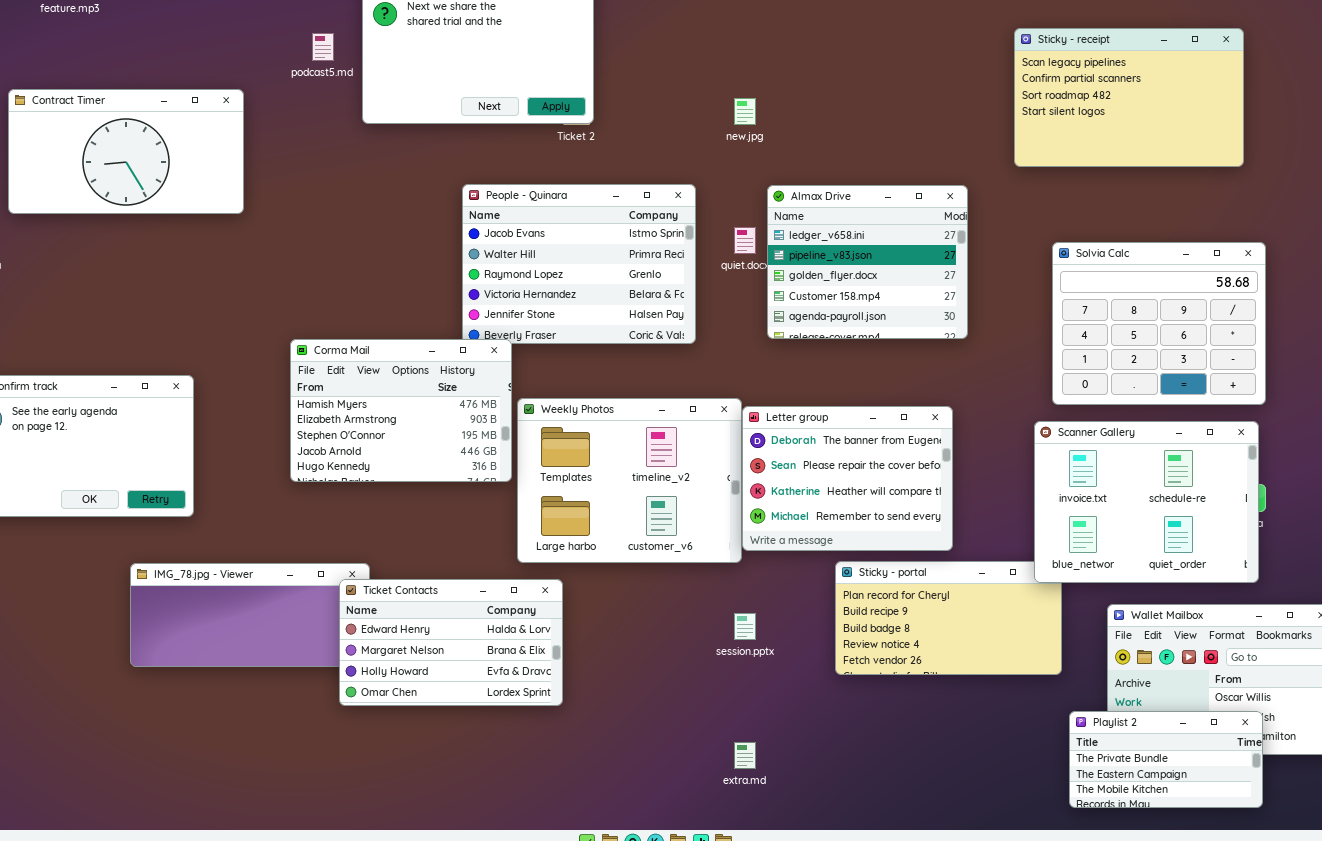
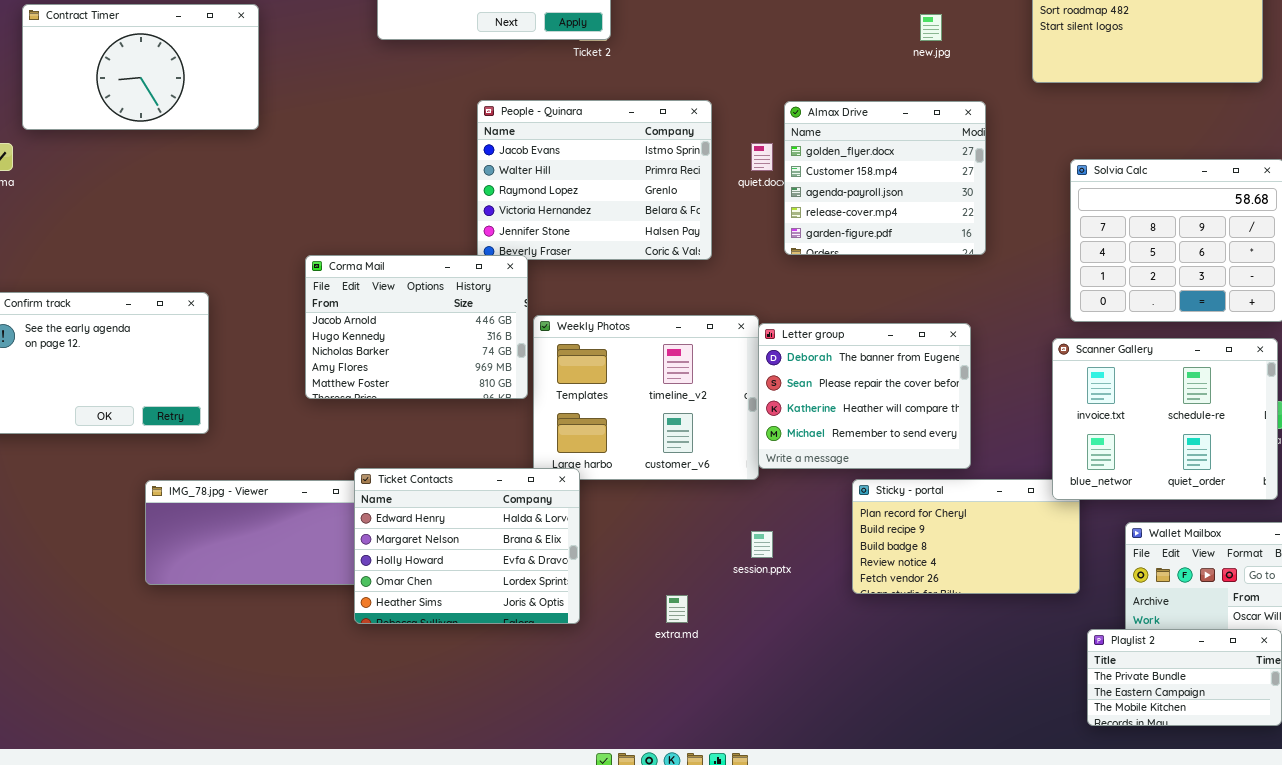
new.jpg: [734,98,756,125] -> [920,14,942,41], moved
Almax Drive: [767,185,968,339] -> [784,101,986,255], scrolled down 2 rows
Corma Mail: [290,339,512,482] -> [305,255,528,399], scrolled down 3 rows
Ticket Contacts: [339,579,563,706] -> [354,468,580,624], resized
extra.md: [734,742,756,769] -> [666,595,688,623], moved

